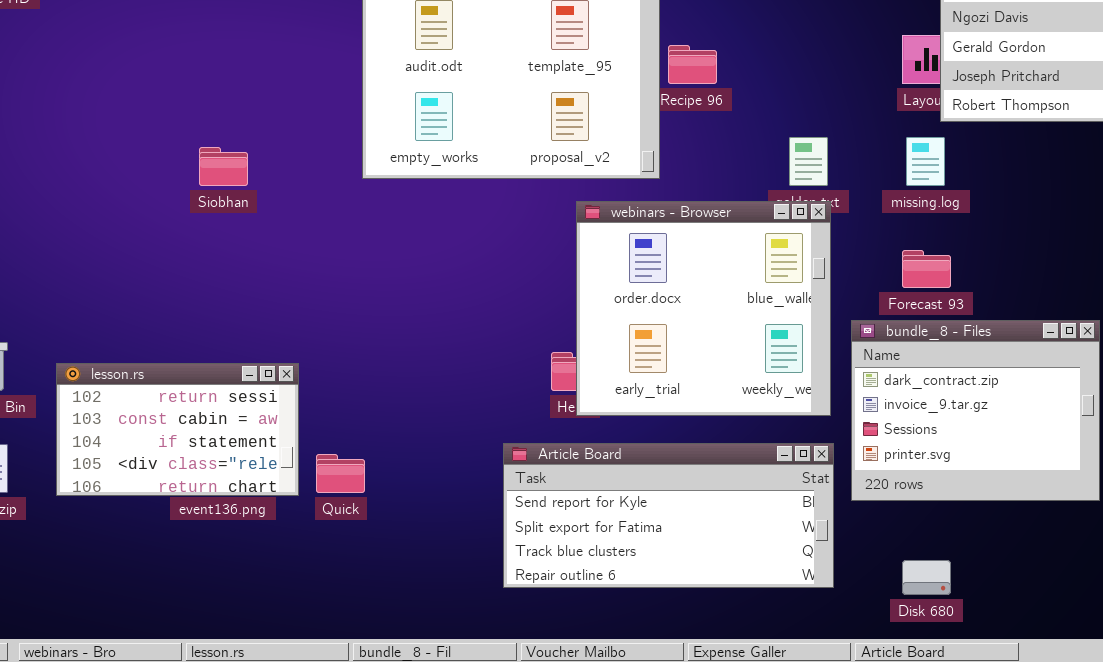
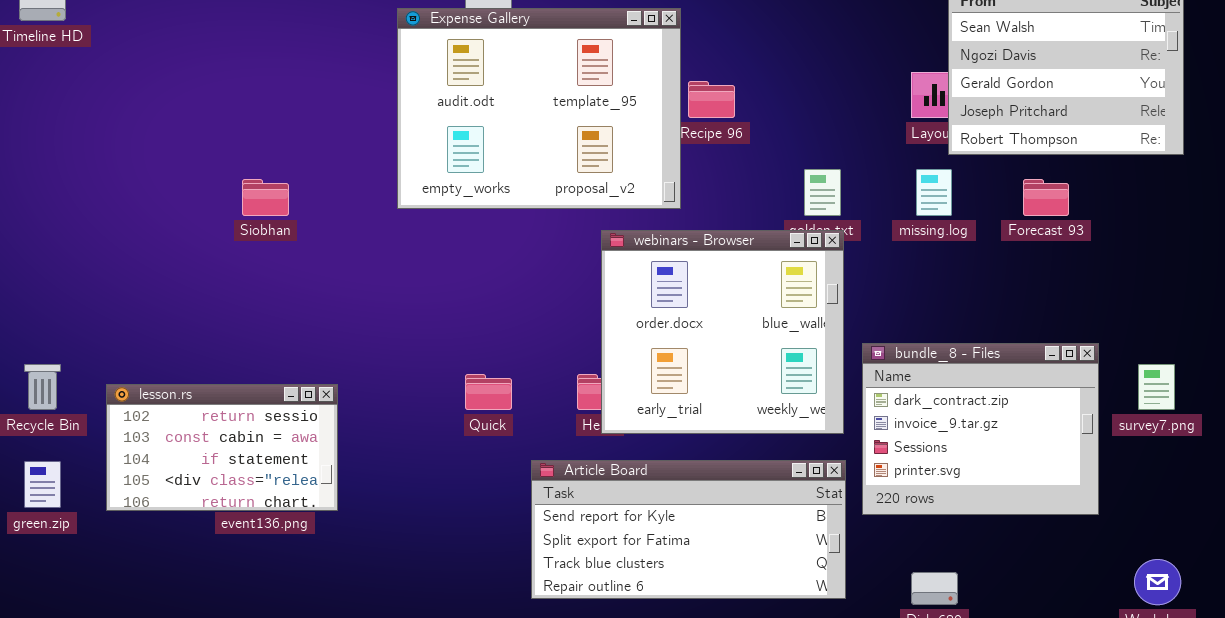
Forecast 93: [902,250,951,288] -> [1023,179,1069,216], moved
Quick: [316,454,365,493] -> [465,374,512,410], moved

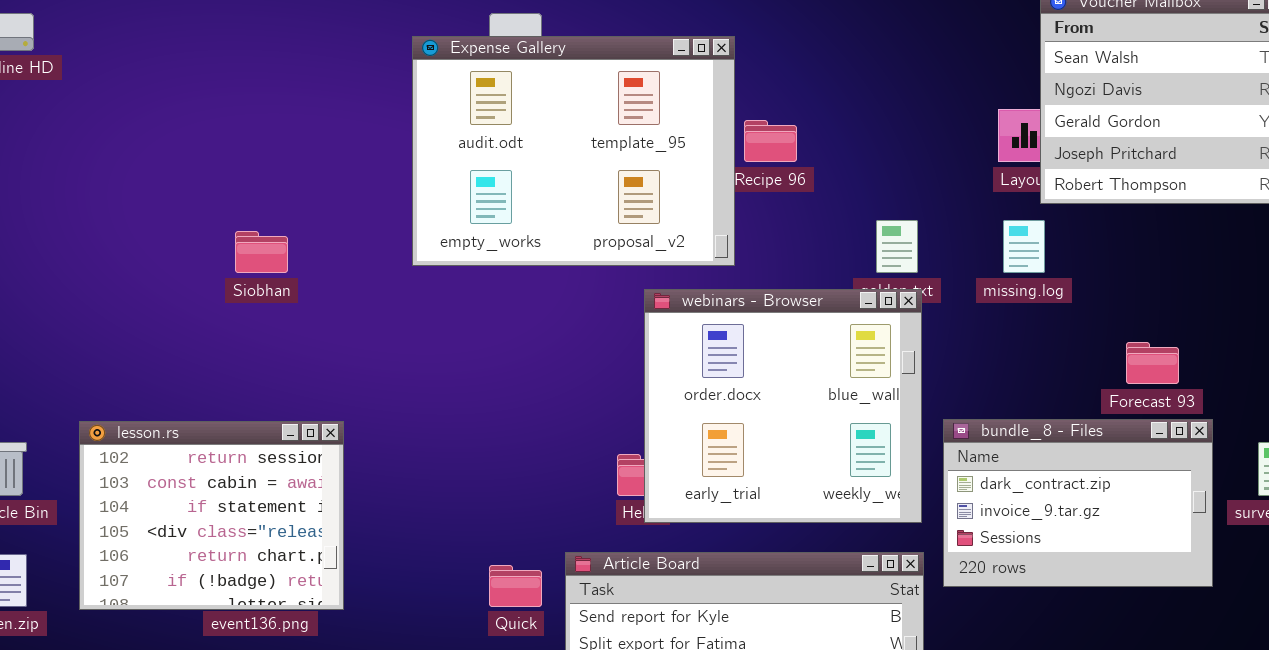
Forecast 93: [1023,179,1069,216] -> [1126,342,1179,384], moved
bundle_8 - Files: [862,343,1099,515] -> [943,419,1213,587], resized
Quick: [465,374,512,410] -> [489,565,542,607], moved
lesson.rs: [106,384,338,511] -> [79,421,344,610], resized

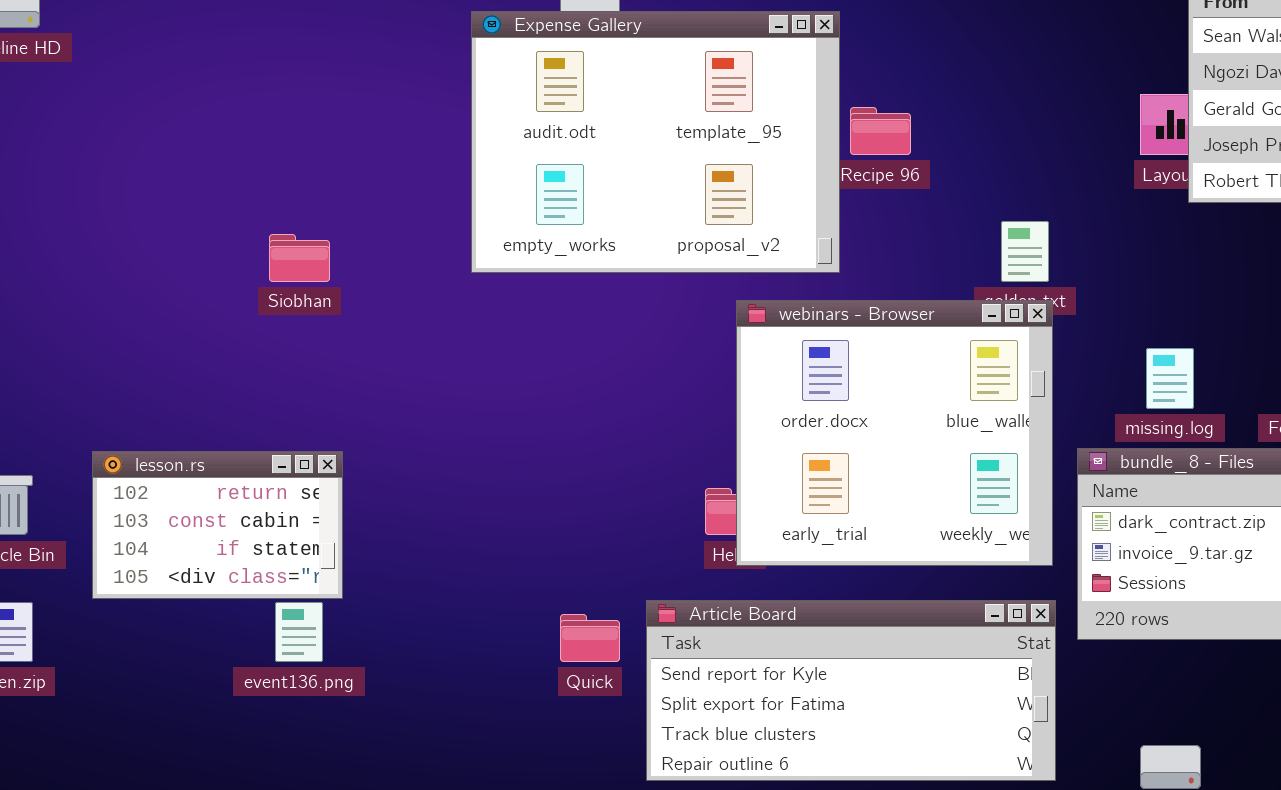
missing.log: [1003,220,1045,273] -> [1146,348,1194,409], moved
lesson.rs: [79,421,344,610] -> [92,451,343,599], resized

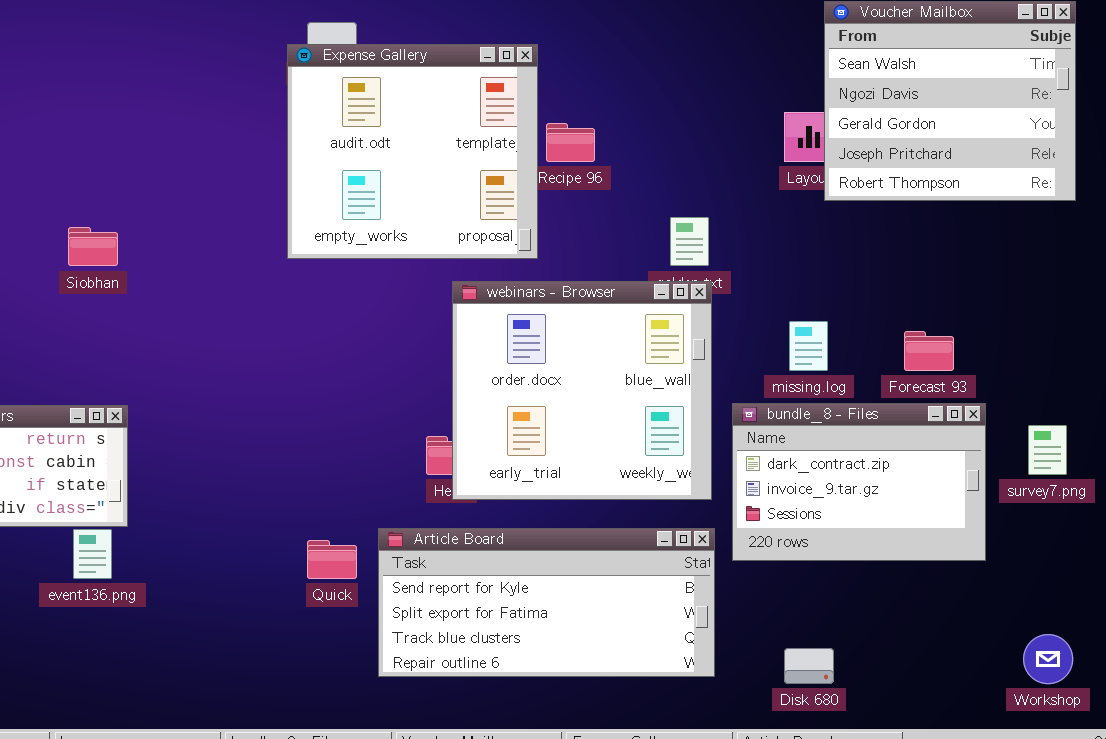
Expense Gallery: [471,11,840,273] -> [287,44,538,259], resized

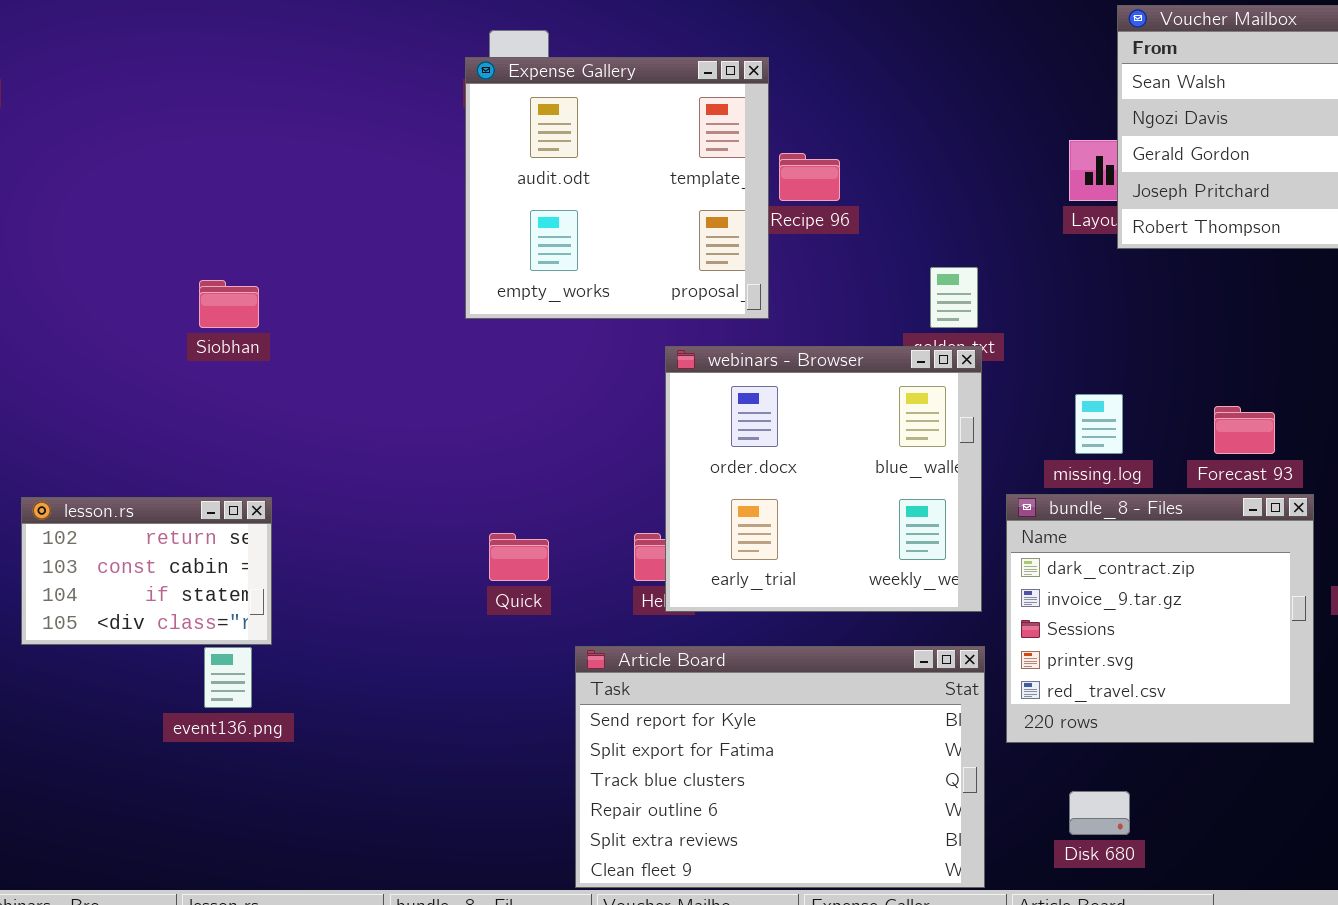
bundle_8 - Files: [732,403,986,561] -> [1006,494,1314,743], resized
Article Board: [378,528,715,677] -> [575,646,985,888], resized
Quick: [307,540,357,579] -> [489,533,549,581], moved

